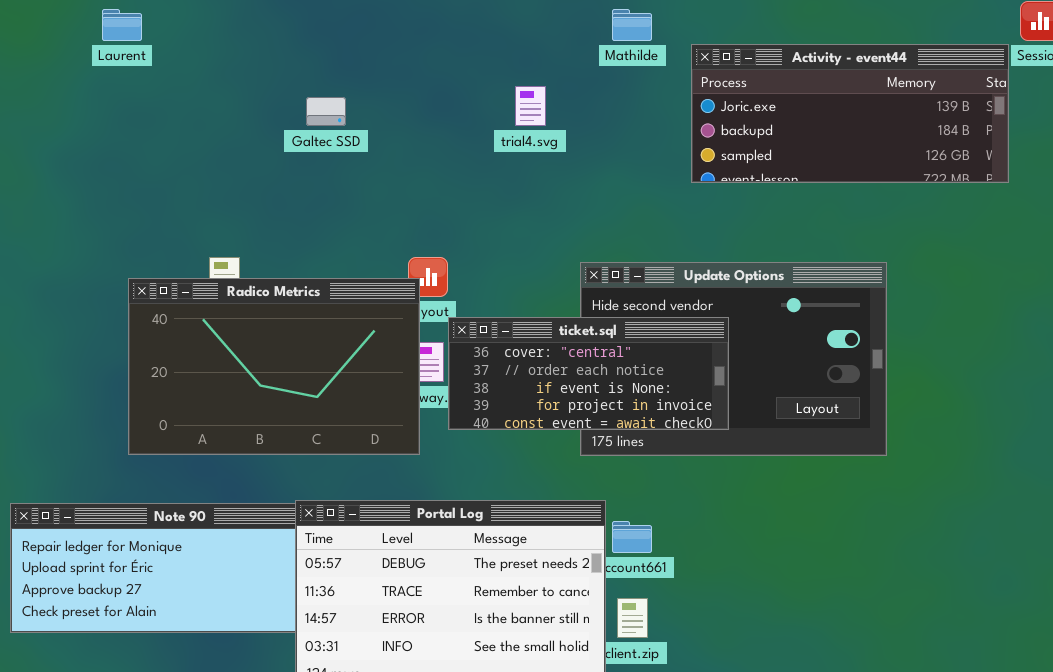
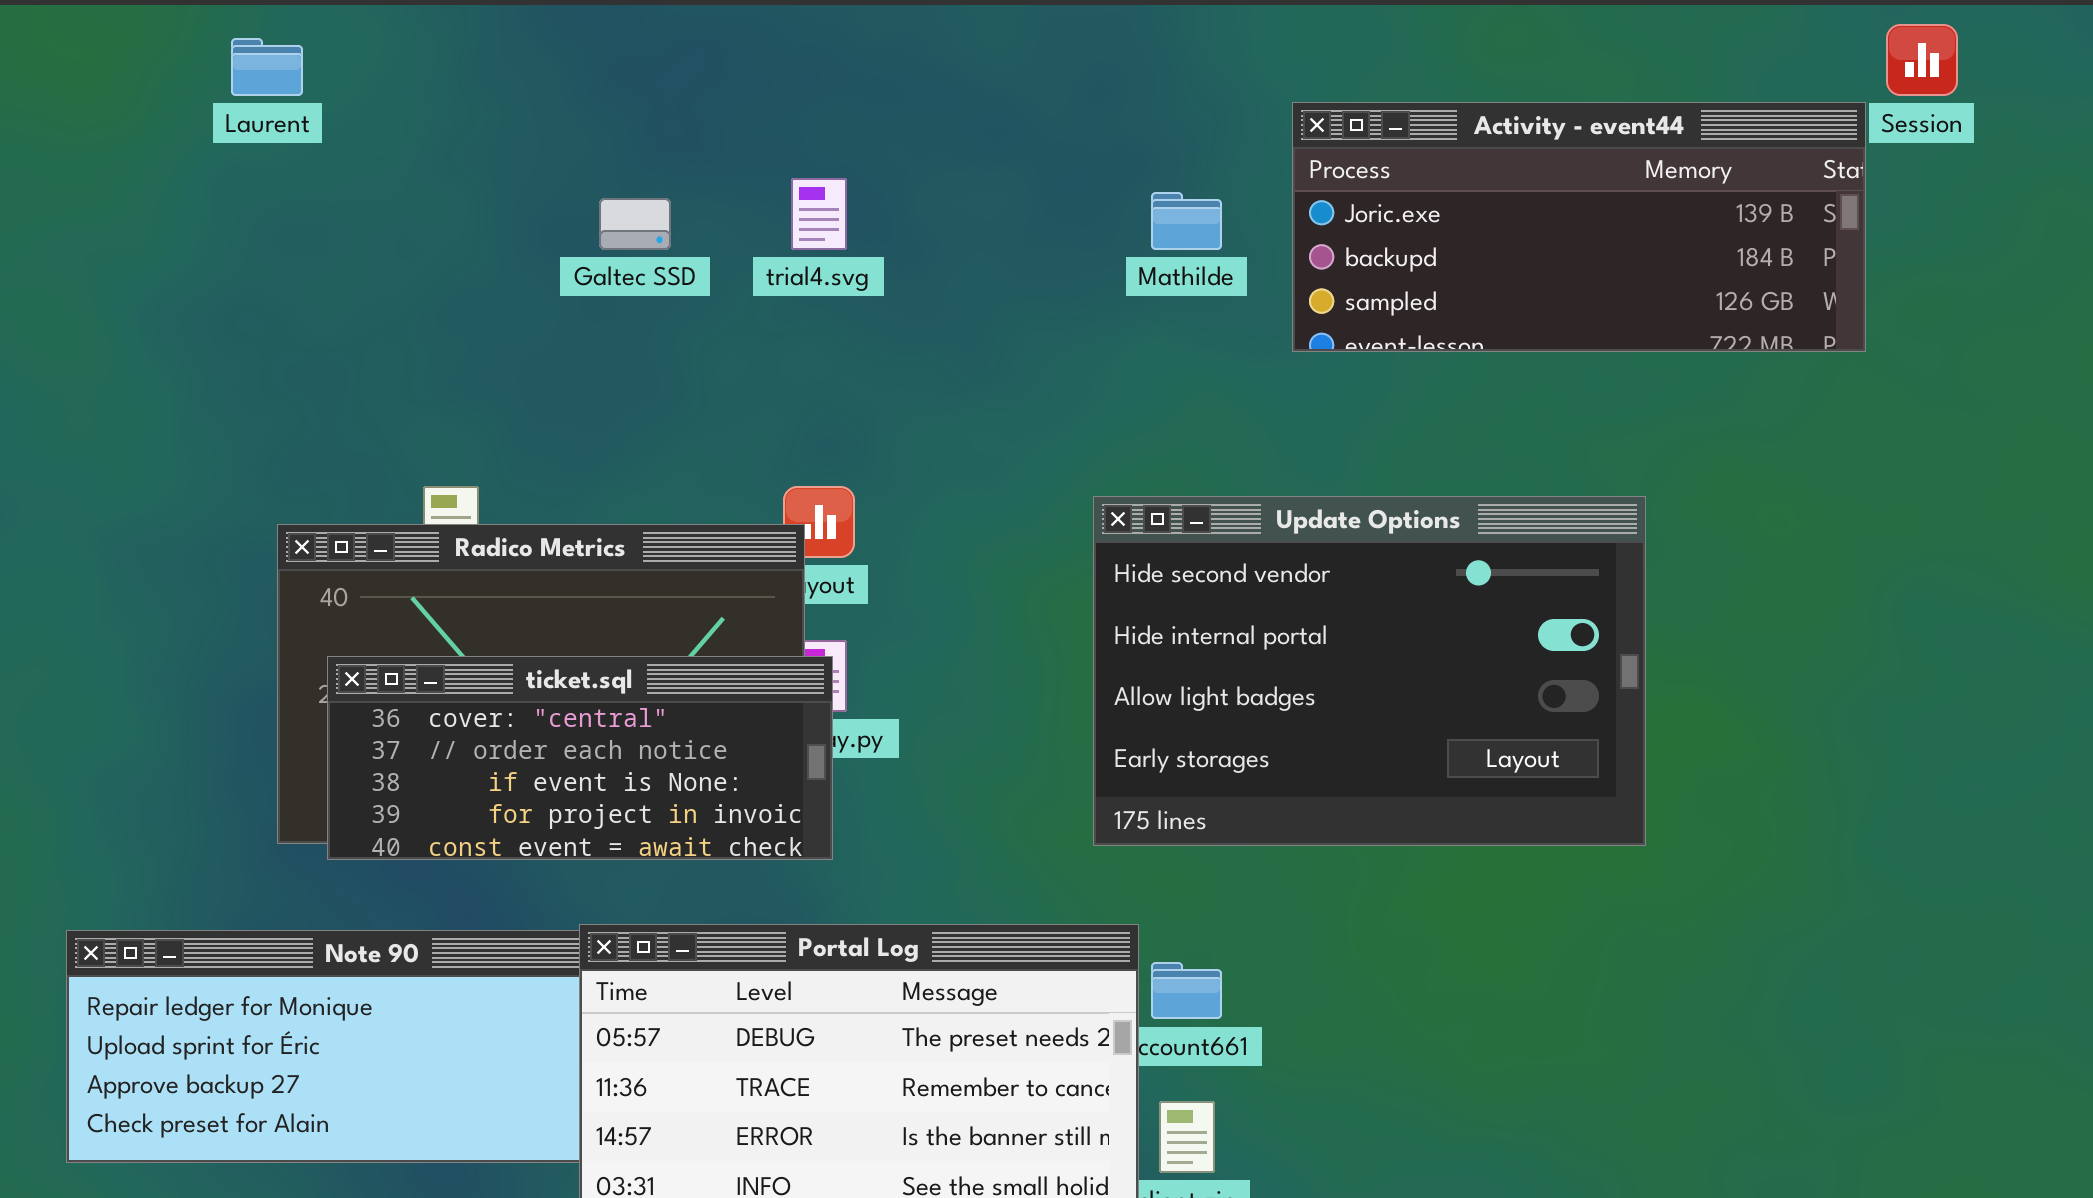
Mathilde: [612,9,652,41] -> [1151,192,1222,250], moved
trial4.svg: [515,86,546,126] -> [791,178,847,250], moved
ticket.sql: [448,317,729,430] -> [327,656,833,860], moved

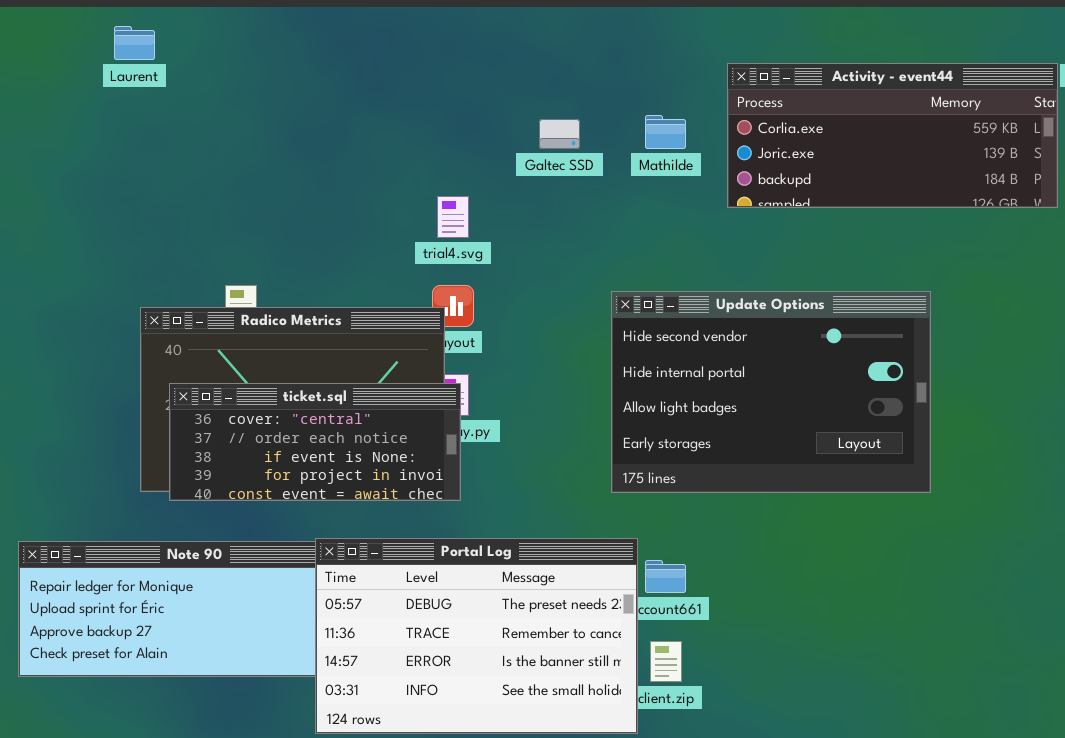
Activity - event44: [1292,102,1866,352] -> [727,63,1058,208], scrolled up 1 row
trial4.svg: [791,178,847,250] -> [437,196,469,238], moved
Galtec SSD: [599,198,671,250] -> [539,119,580,149], moved

